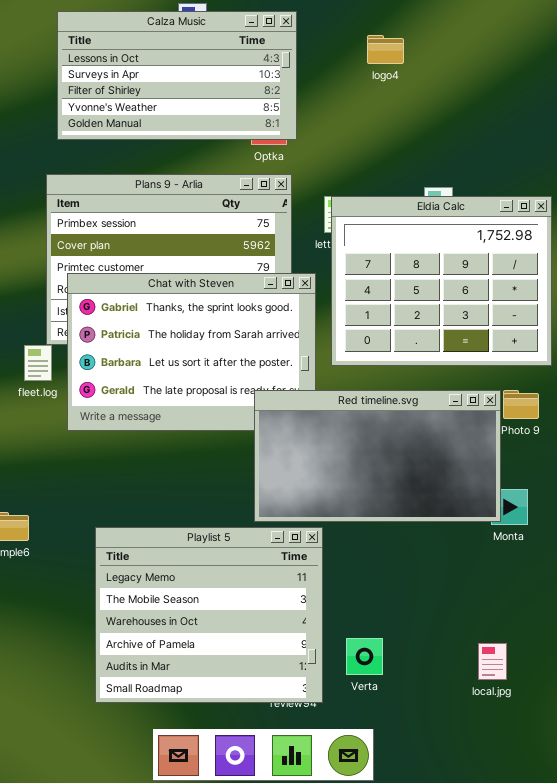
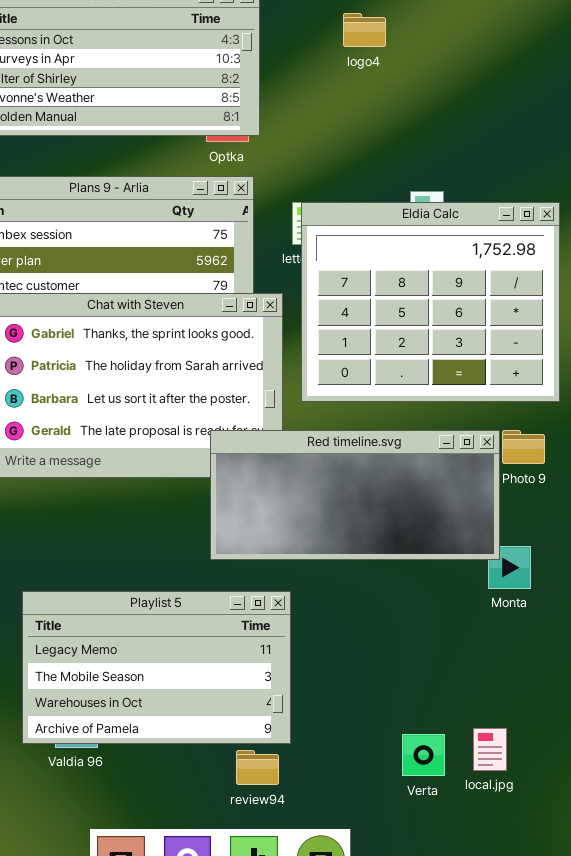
Red timeline.svg: [254,390,501,522] -> [210,430,500,560], resized
Playlist 5: [95,527,323,703] -> [22,591,291,744], resized
Verta: [346,638,383,675] -> [402,734,445,776], moved

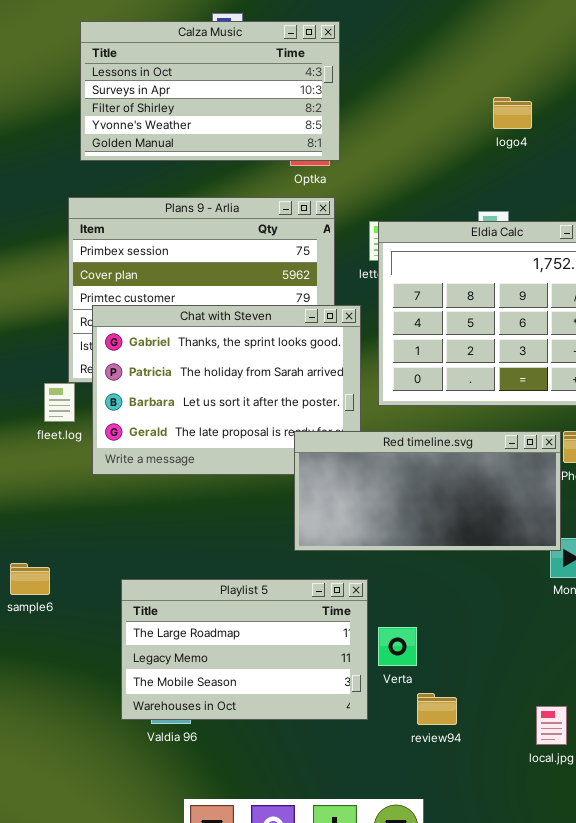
logo4: [343,13,386,47] -> [493,97,532,129], moved
Playlist 5: [22,591,291,744] -> [121,579,368,720], scrolled up 1 row
Verta: [402,734,445,776] -> [378,627,417,666], moved
review94: [236,750,279,785] -> [417,693,457,725], moved

